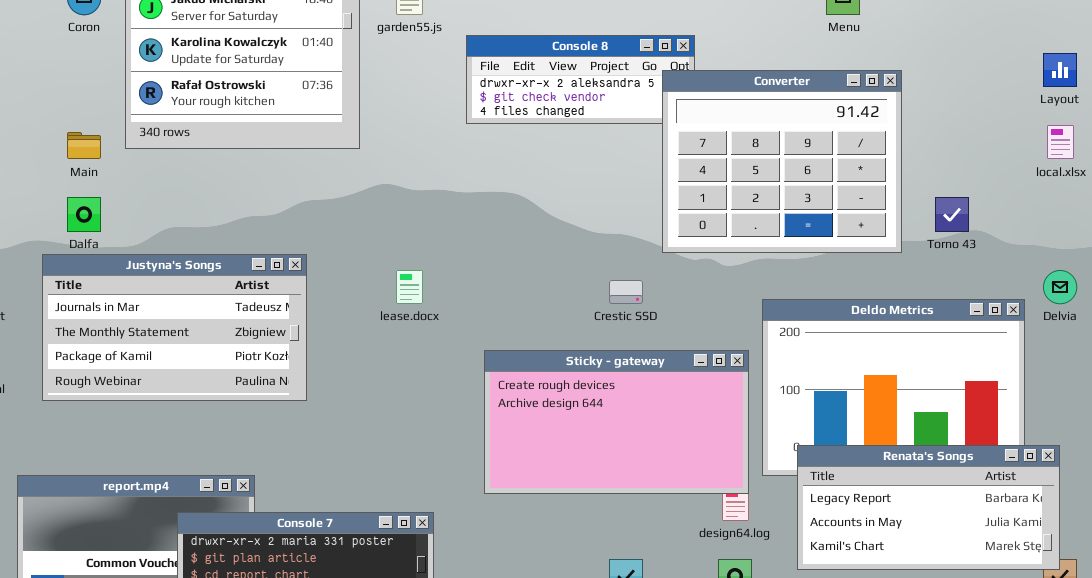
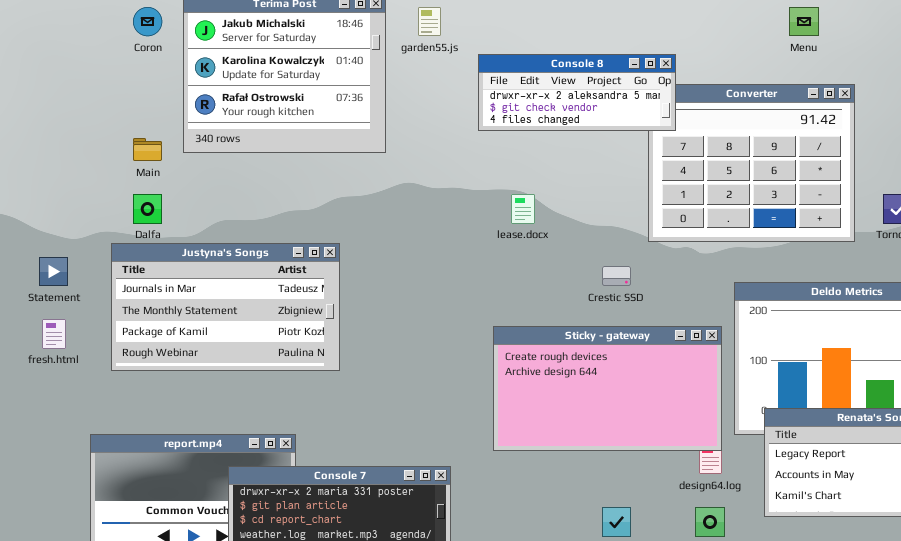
Console 8: [466,35,695,124] -> [478,54,676,131], raised
lease.docx: [396,270,423,304] -> [511,194,535,224], moved

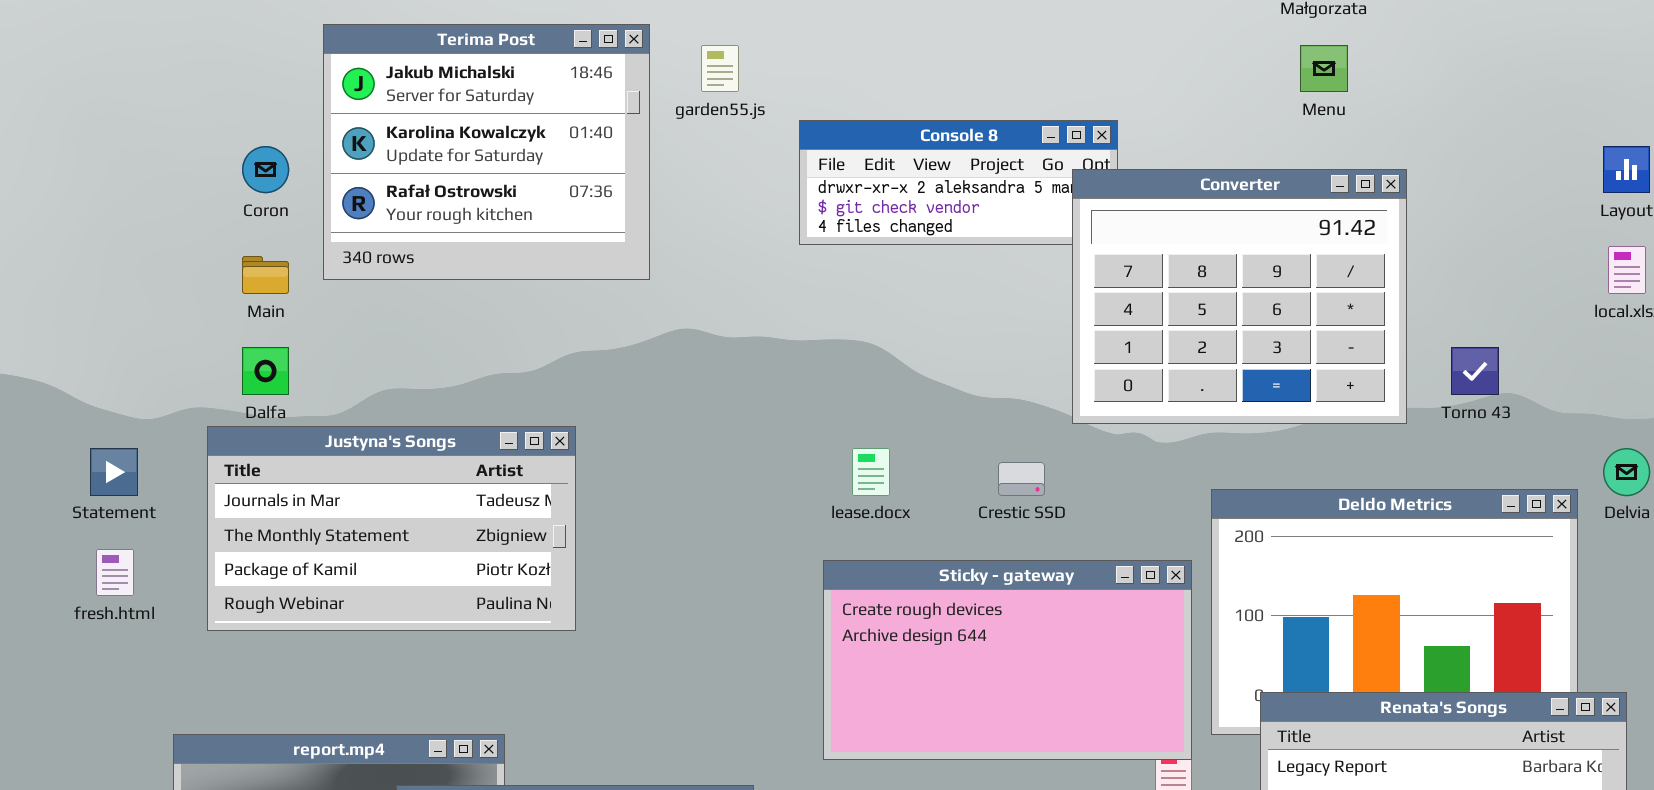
Coron: [133,7,162,36] -> [242,146,289,193], moved
Converter: [648,84,855,242] -> [1072,169,1407,424], raised
lease.docx: [511,194,535,224] -> [852,448,890,496], moved

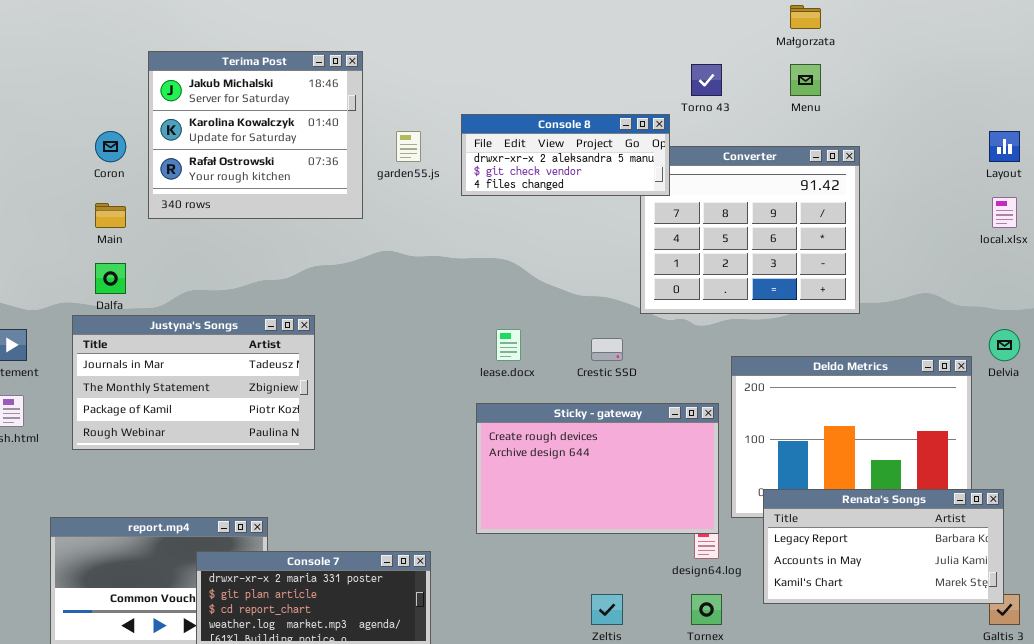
garden55.js: [701,45,739,92] -> [396,131,421,162], moved
Console 8: [799,120,1118,245] -> [461,114,670,196], raised
Torno 43: [1451,347,1499,395] -> [691,64,722,96], moved

